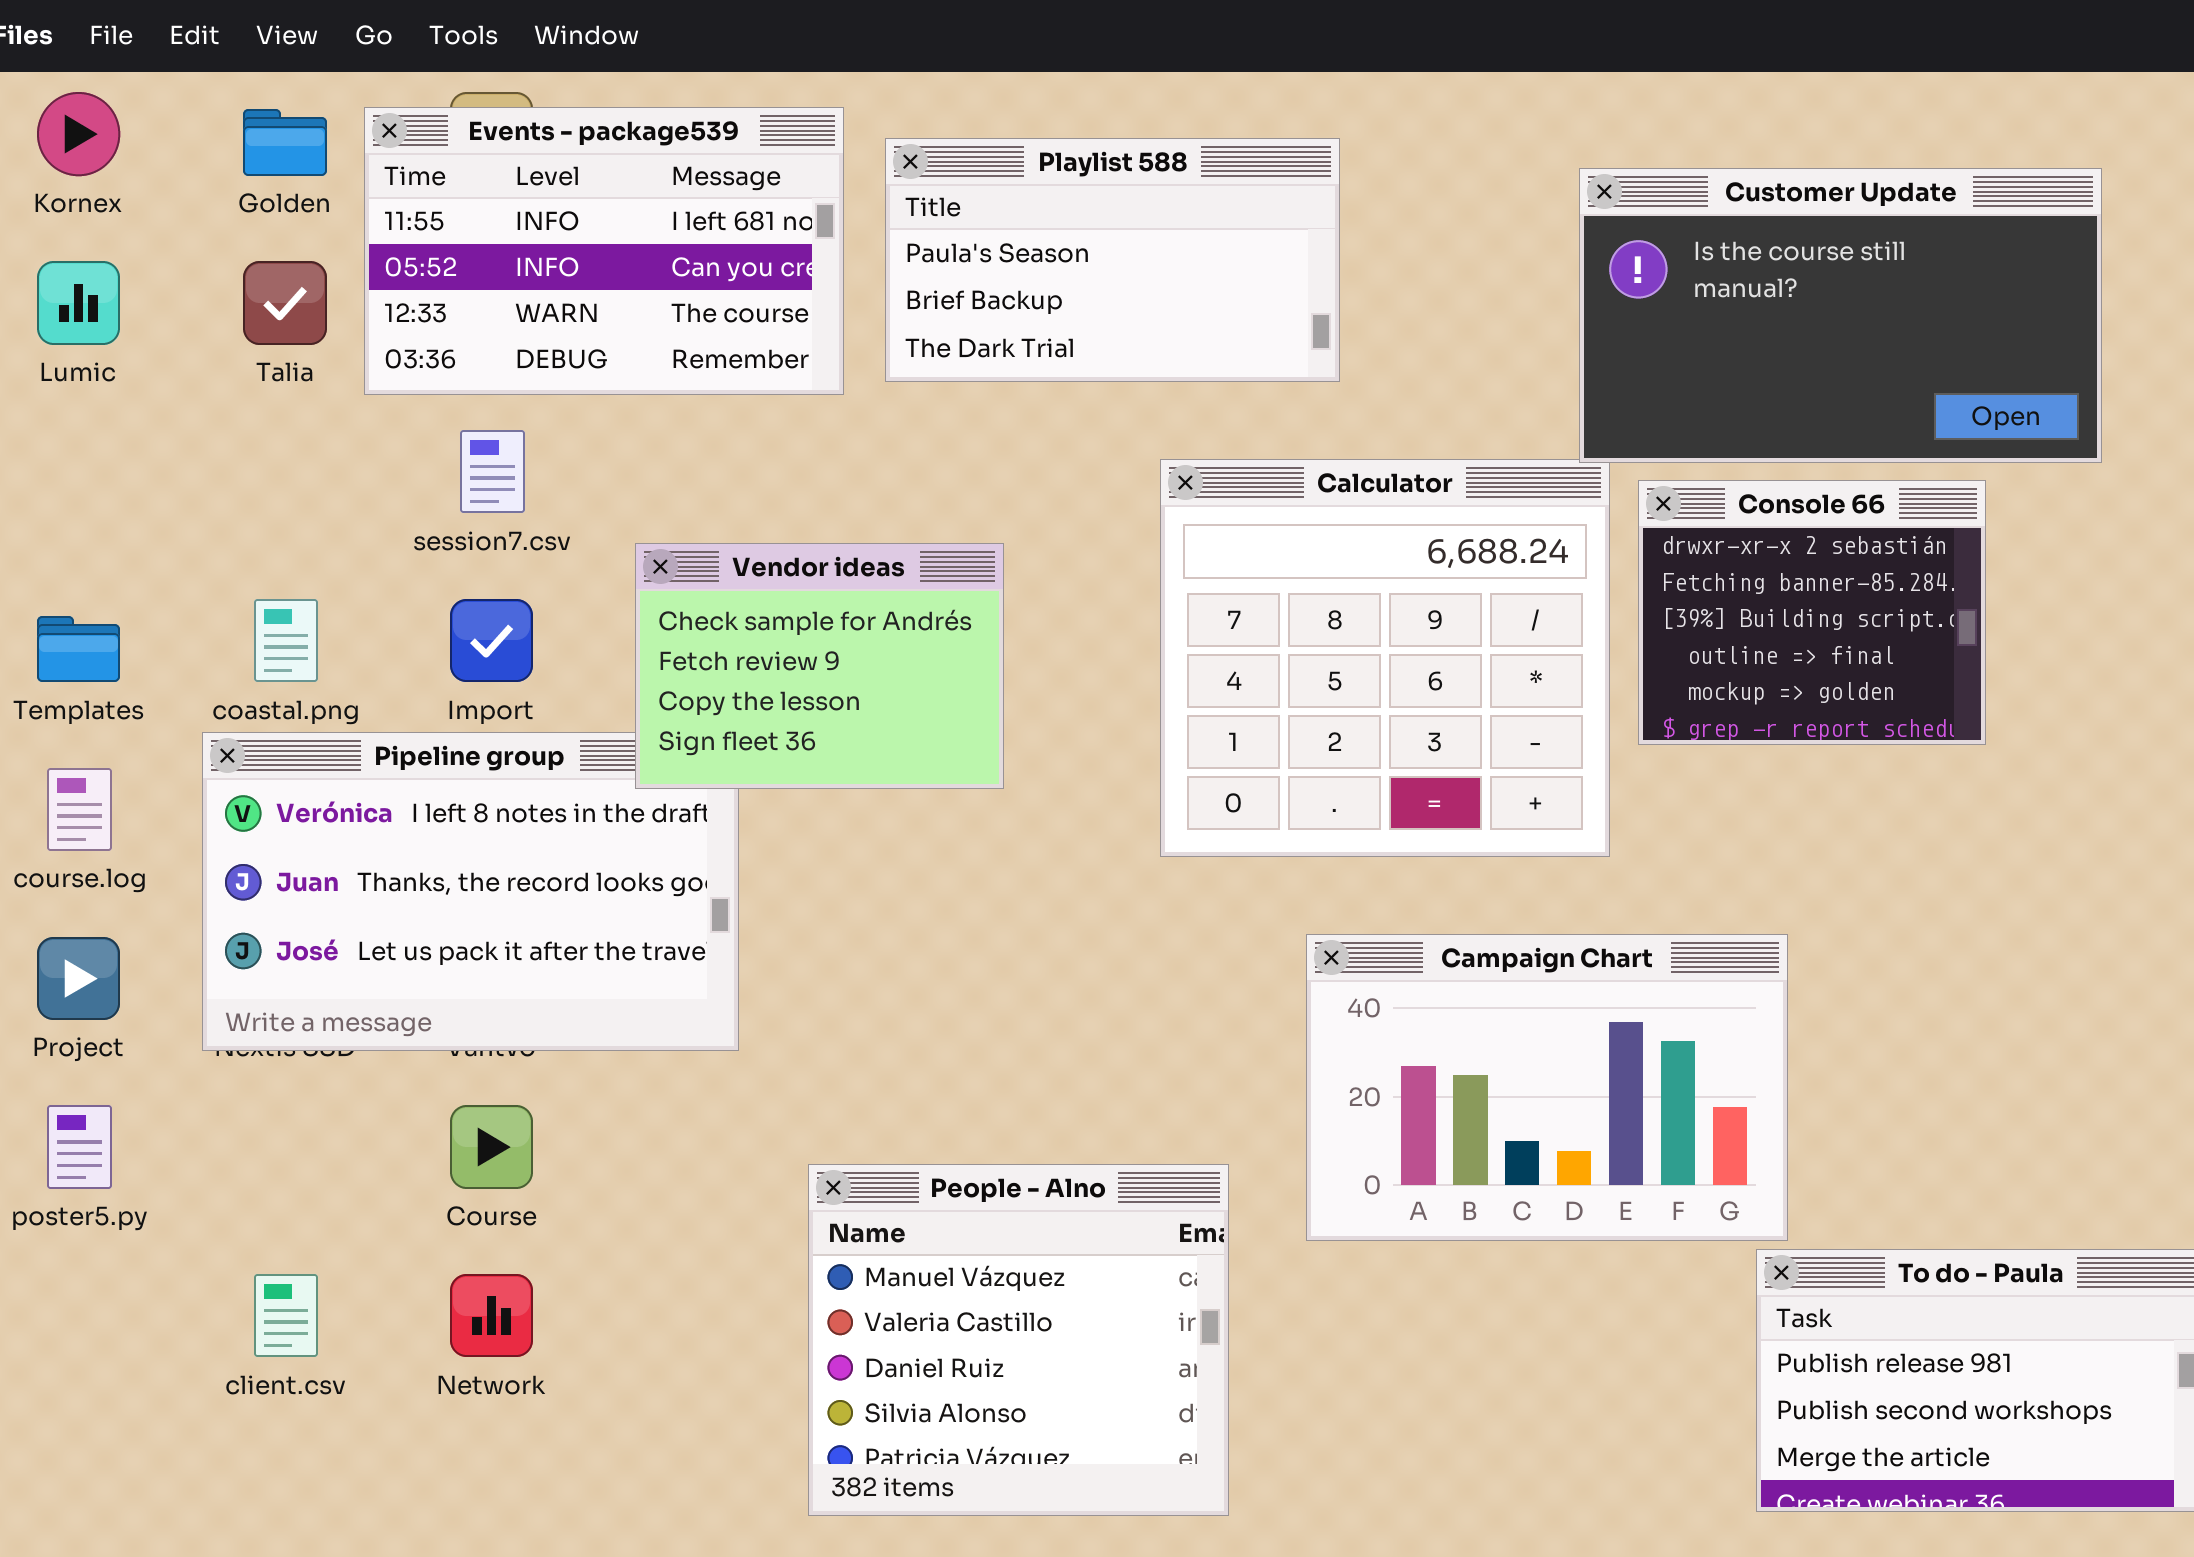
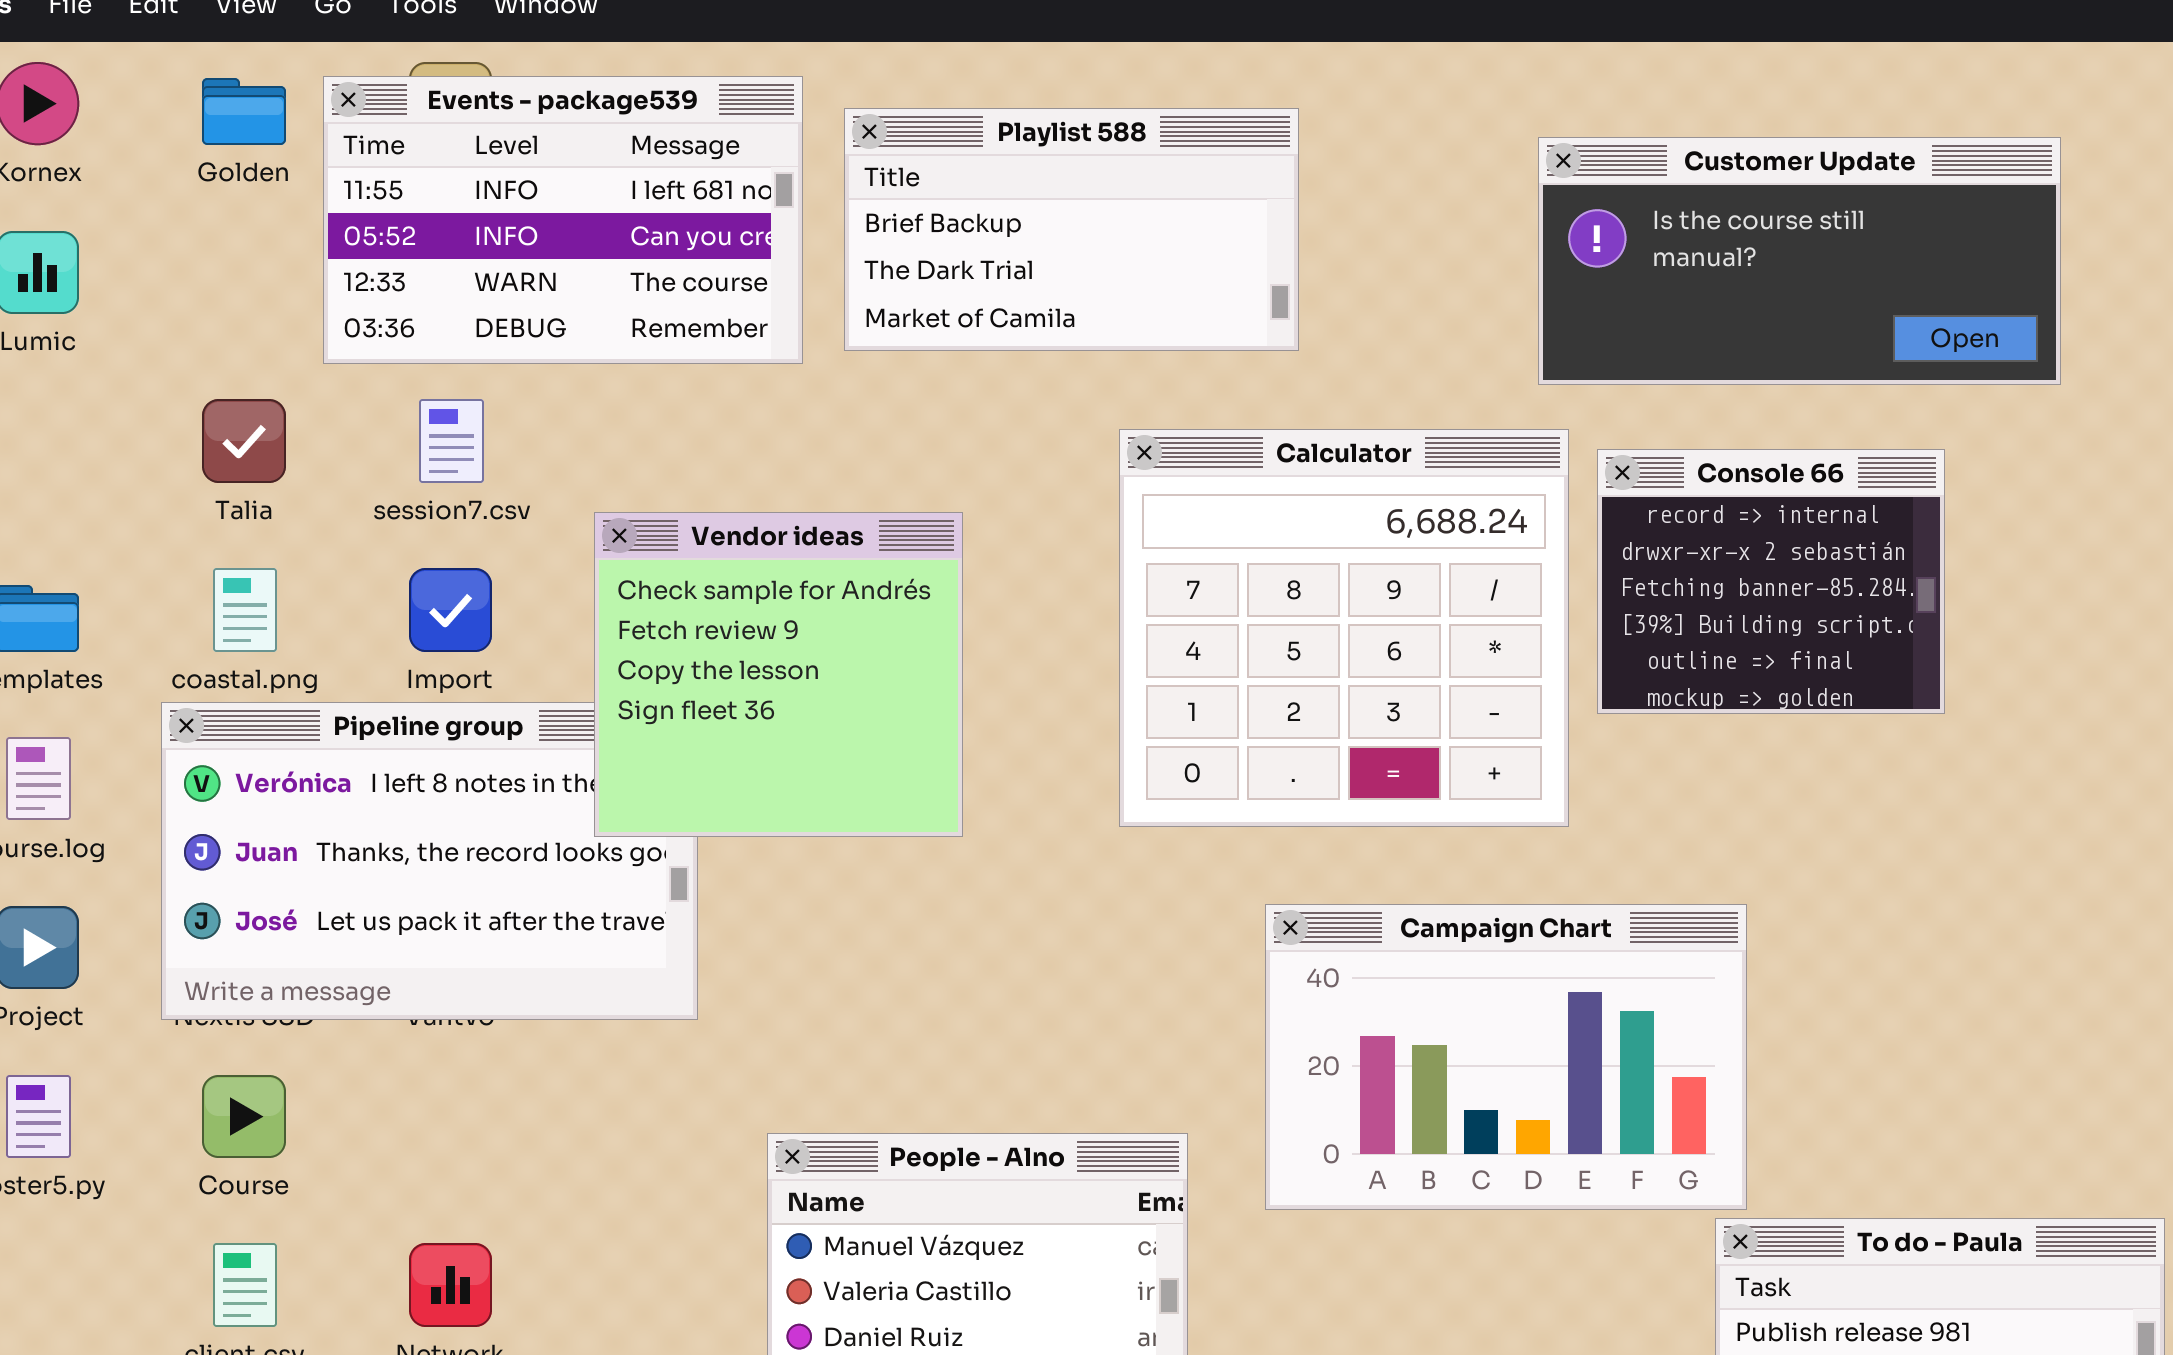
Playlist 588: [885,138,1340,382] -> [844,108,1299,351], scrolled down 1 row
Customer Update: [1579,168,2102,463] -> [1538,137,2061,385], resized
Talia: [243,261,327,345] -> [202,399,286,483], moved
Console 66: [1638,480,1986,745] -> [1597,449,1945,714], scrolled up 1 row
Vendor ideas: [635,543,1004,789] -> [594,512,963,837], resized
Course: [450,1105,533,1189] -> [202,1075,286,1158], moved

